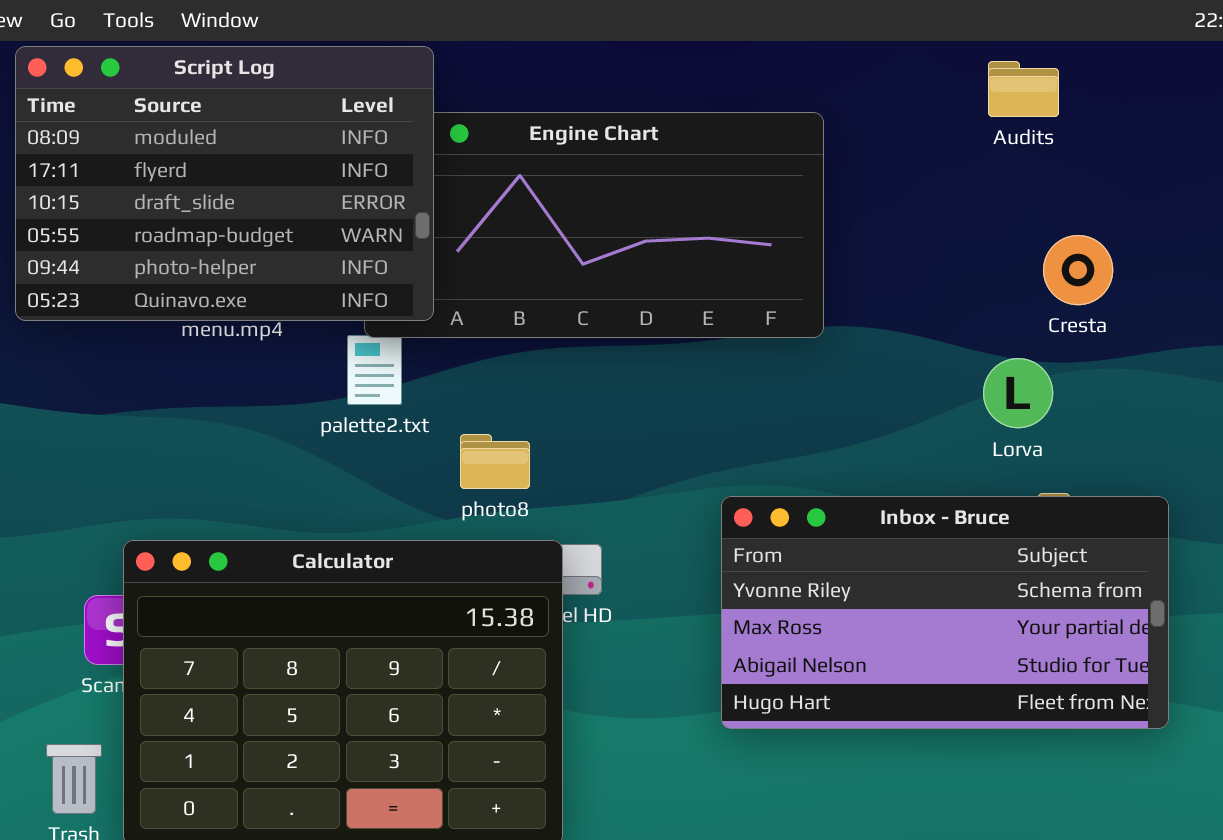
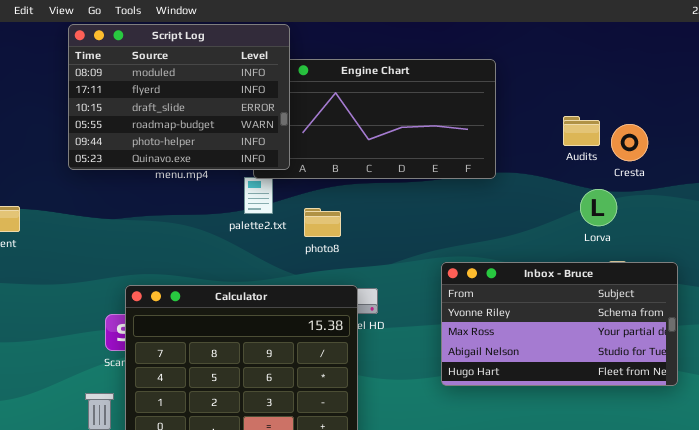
Audits: [988,61,1059,117] -> [563,116,600,146], moved
photo8: [460,434,530,489] -> [304,208,341,237], moved

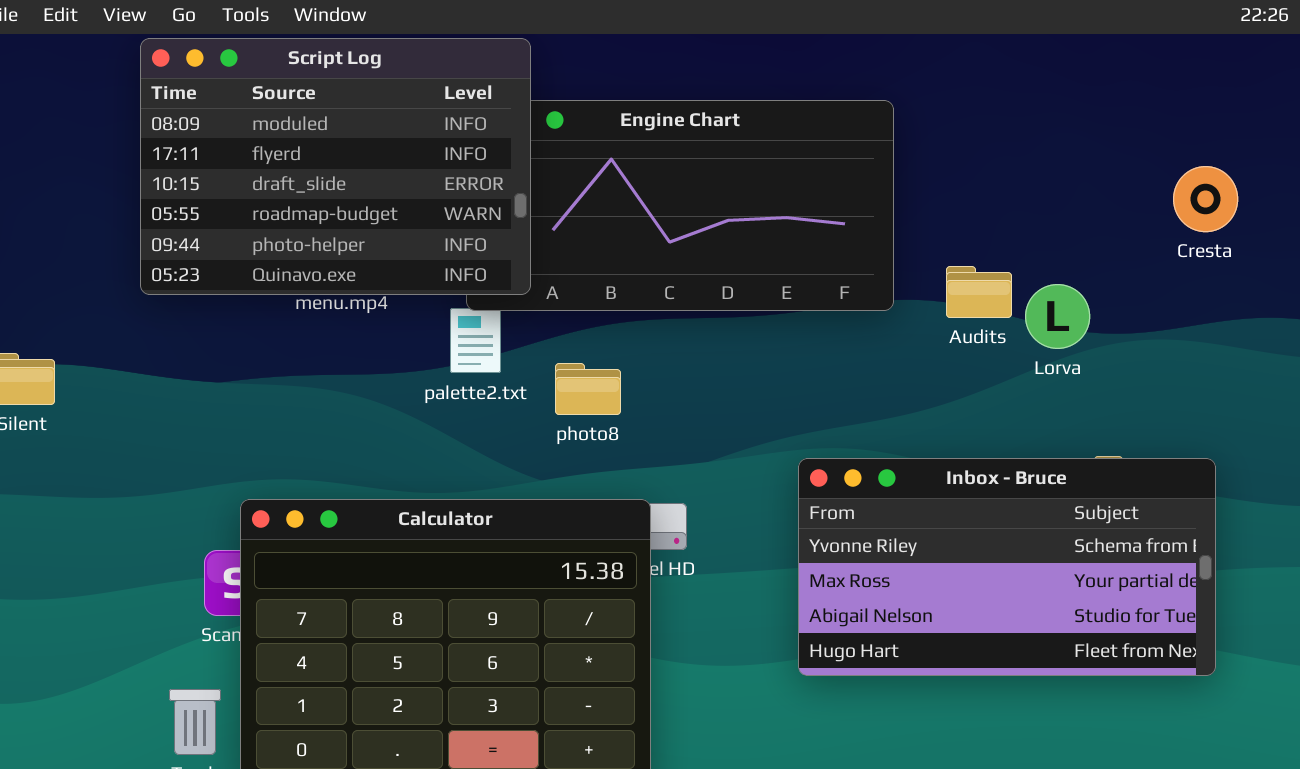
Audits: [563,116,600,146] -> [946,266,1012,318], moved
Cresta: [611,124,648,161] -> [1173,166,1238,232], moved
Lorva: [580,189,617,226] -> [1025,284,1090,349], moved

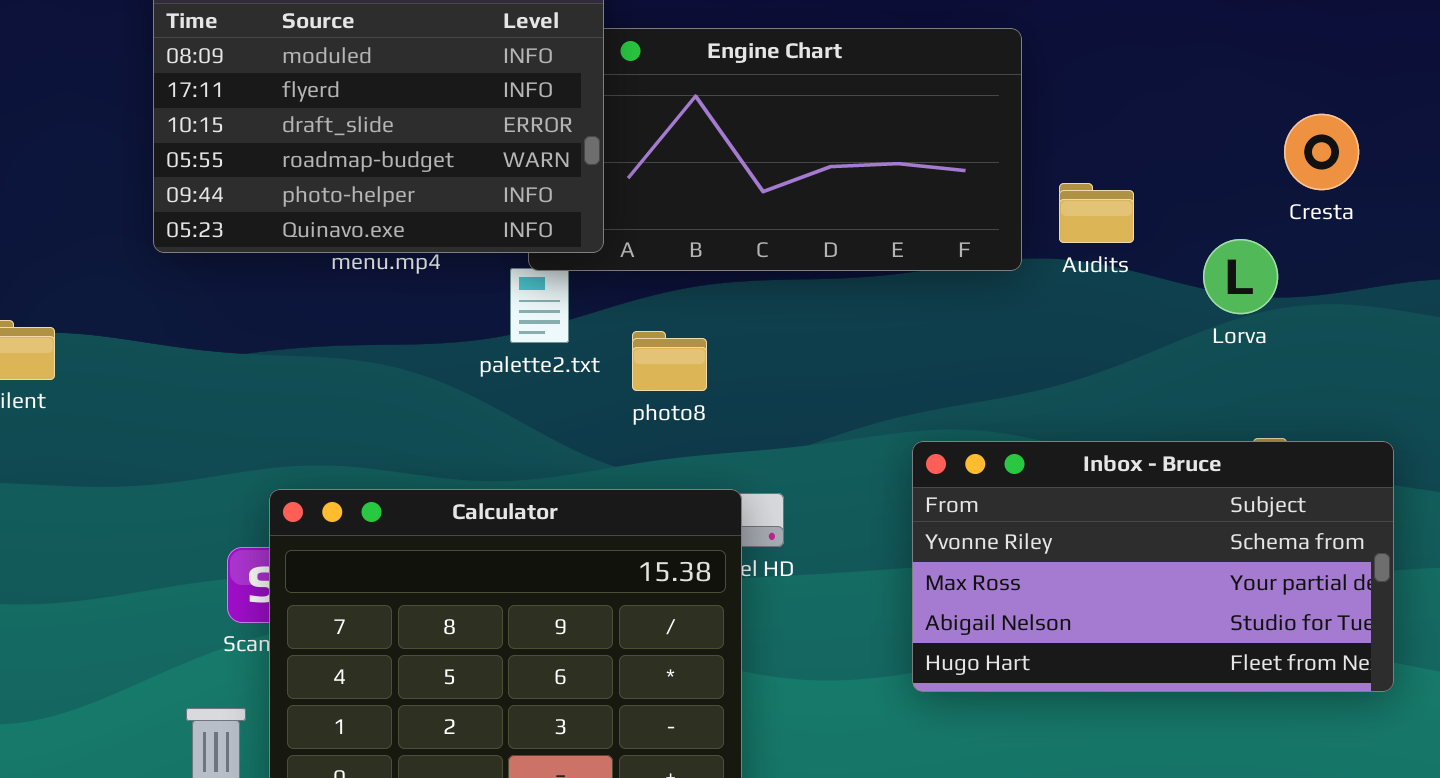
Cresta: [1173,166,1238,232] -> [1284,114,1359,190], moved
Audits: [946,266,1012,318] -> [1059,183,1134,243], moved
Lorva: [1025,284,1090,349] -> [1203,239,1278,314], moved

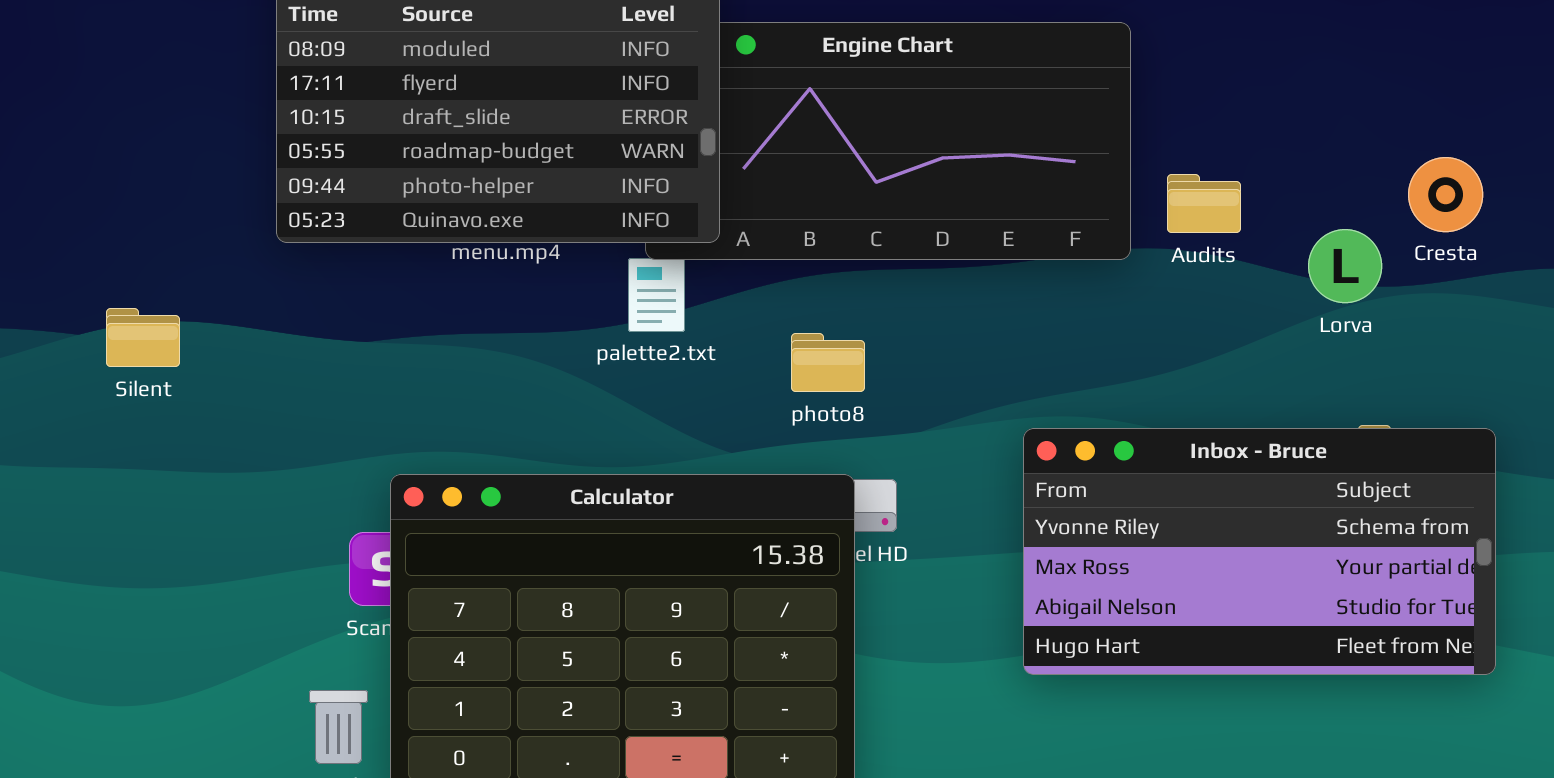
Cresta: [1284,114,1359,190] -> [1408,157,1483,232], moved
photo8: [632,331,707,391] -> [791,333,865,392], moved

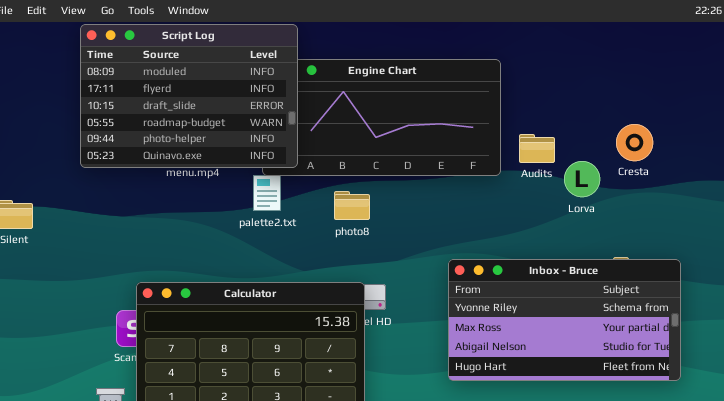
Cresta: [1408,157,1483,232] -> [616,124,653,161], moved
Lorva: [1308,229,1382,303] -> [564,161,600,197], moved
photo8: [791,333,865,392] -> [334,191,370,220], moved

